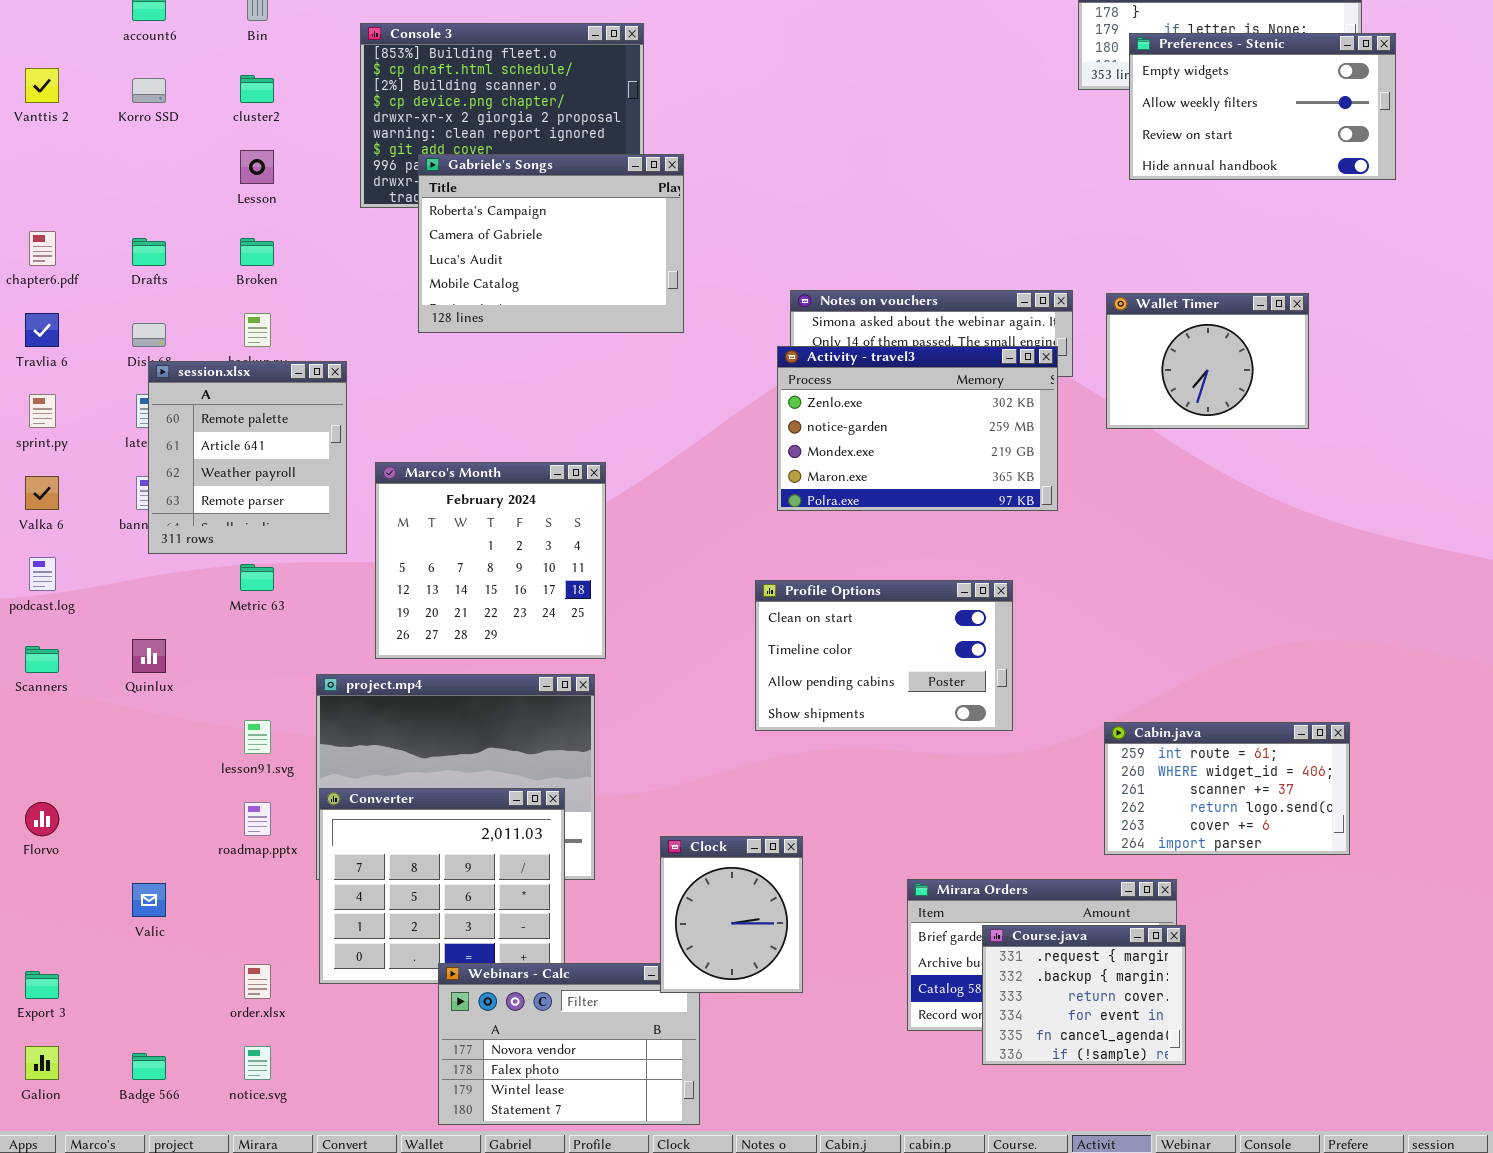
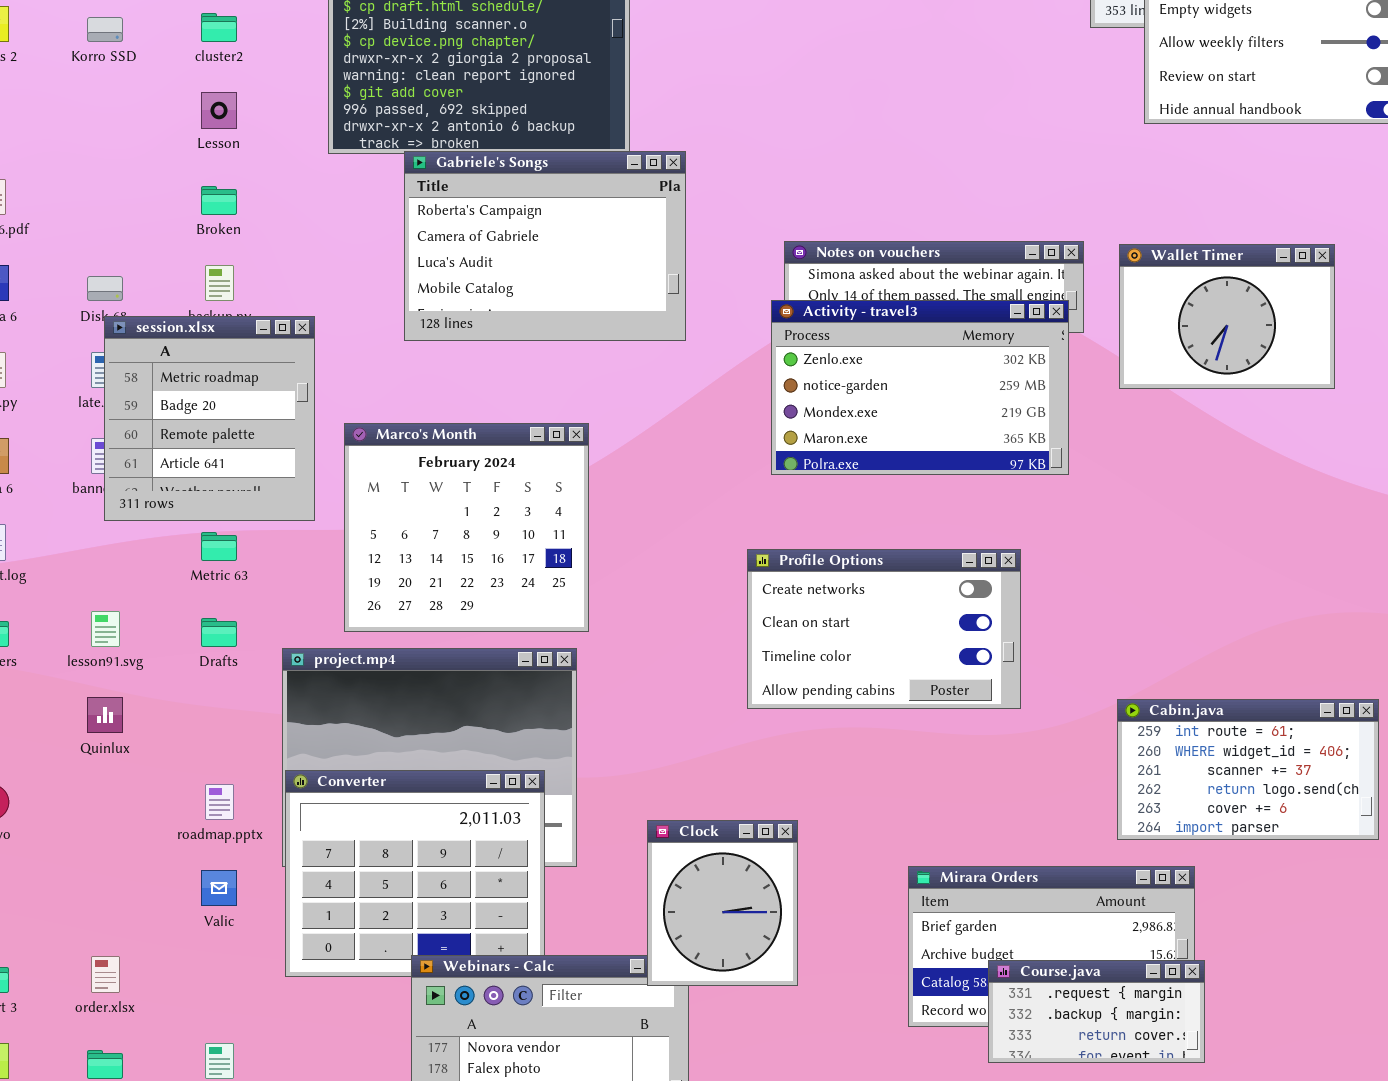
Gabriele's Songs: [418,154,684,333] -> [404,151,686,341], moved
Drafts: [132,238,166,266] -> [201,618,237,647], moved
session.xlsx: [148,361,347,554] -> [104,316,315,521], scrolled up 2 rows
Profile Options: [755,580,1013,731] -> [747,549,1021,709], scrolled up 1 row
Quinlux: [132,639,166,673] -> [87,697,123,733], moved
lesson91.svg: [244,720,271,754] -> [91,611,120,647], moved
Valic: [132,883,166,917] -> [201,870,237,906], moved
Course.java: [982,925,1186,1065] -> [988,960,1205,1063], resized
order.xlsx: [244,964,271,999] -> [91,956,120,993], moved

